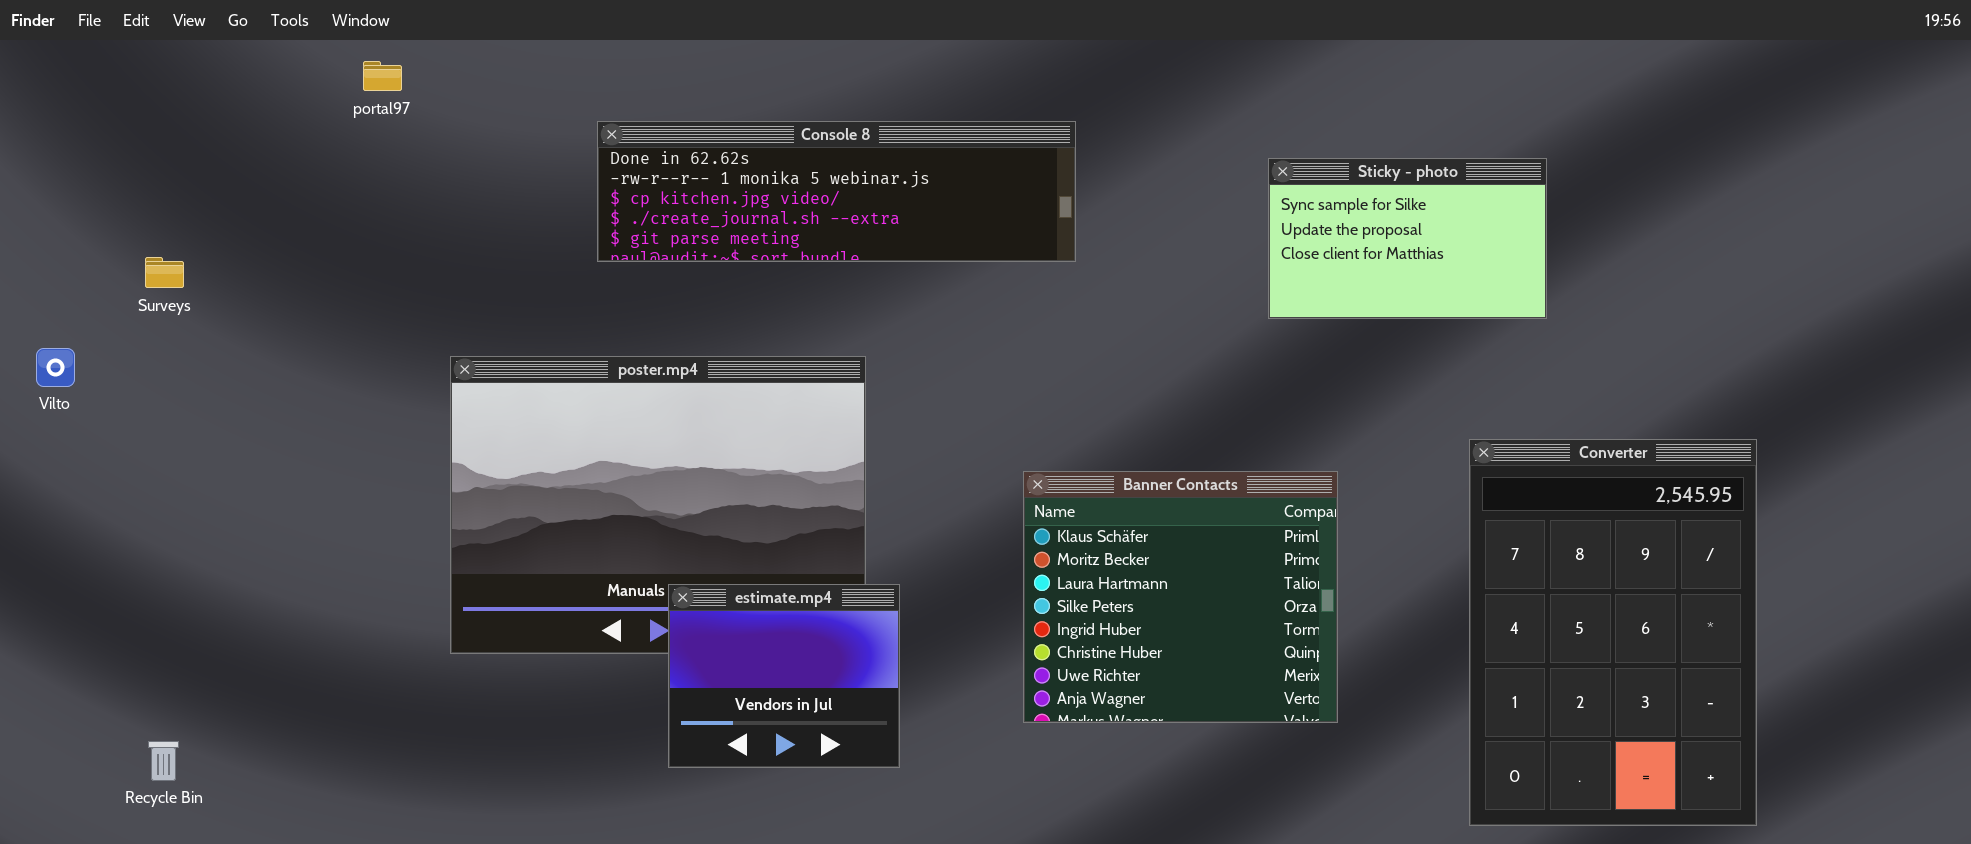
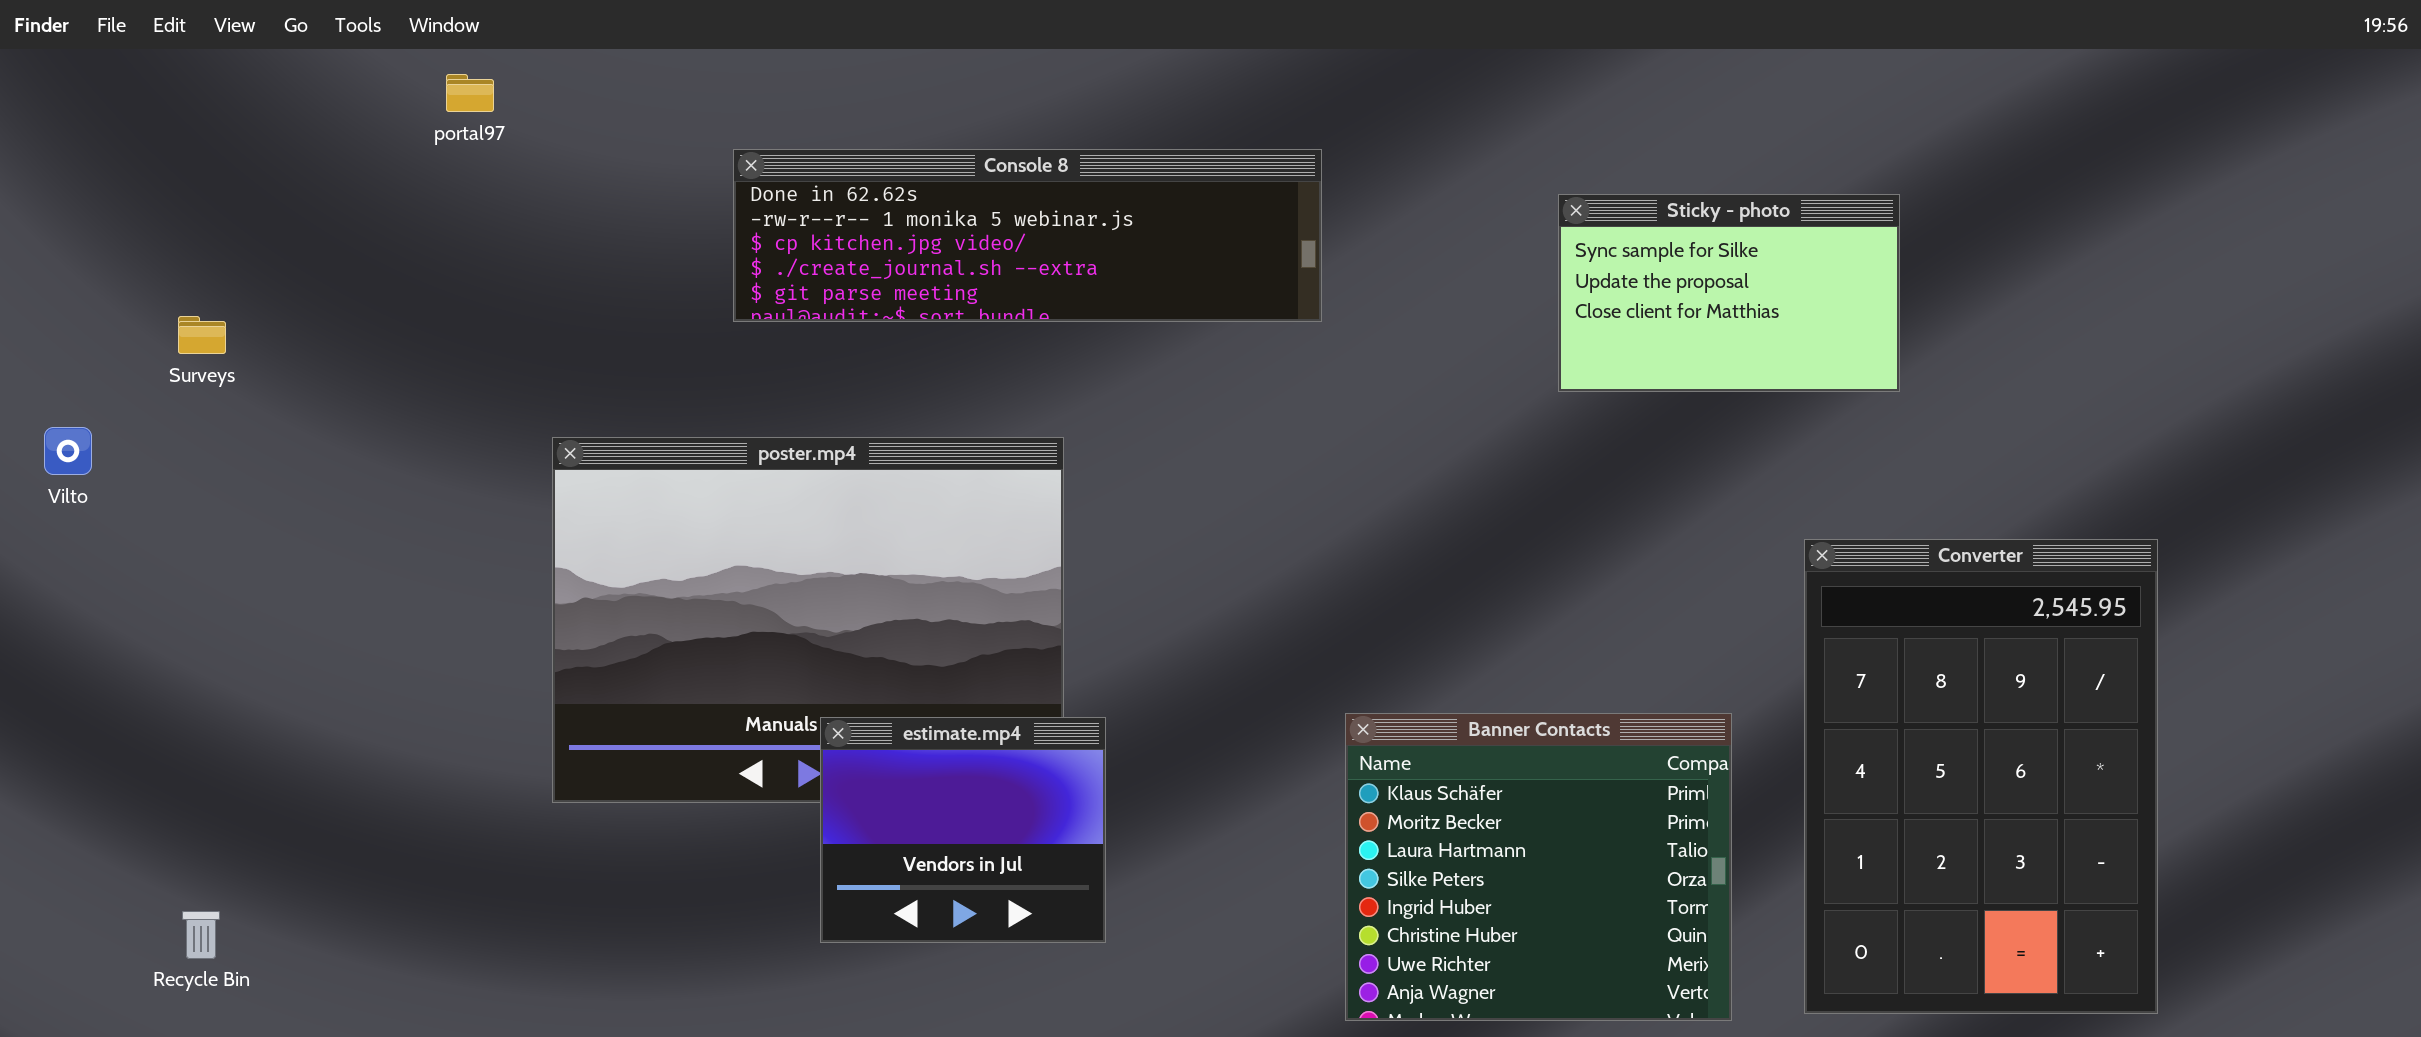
Banner Contacts: [1023,471,1338,723] -> [1345,713,1732,1021], moved

